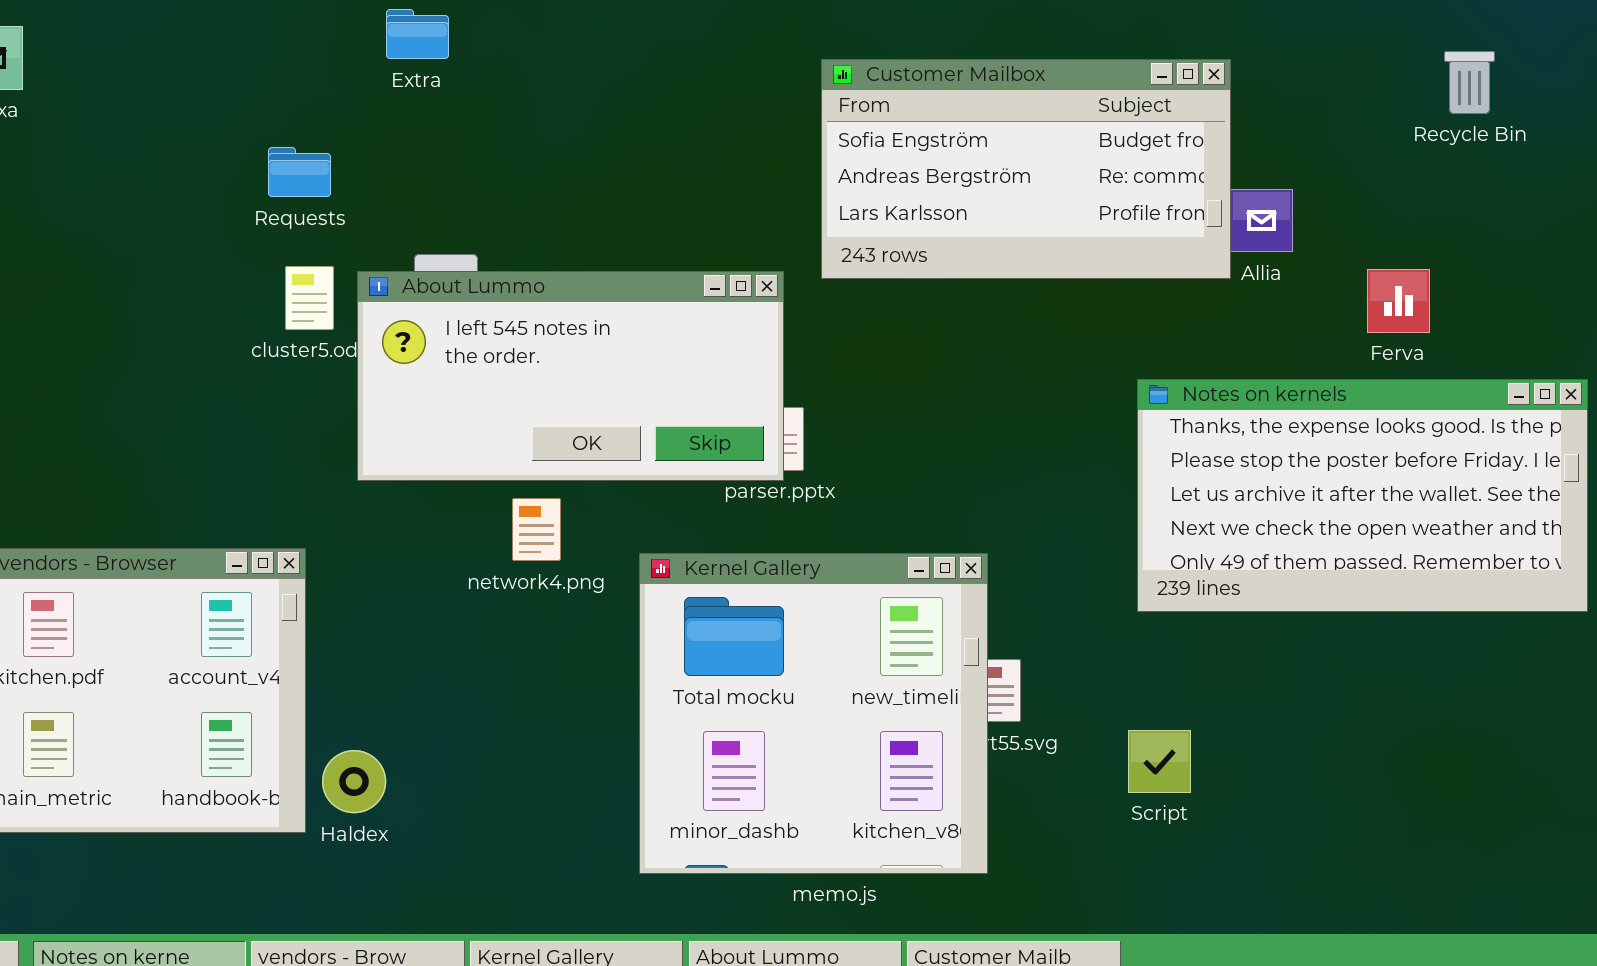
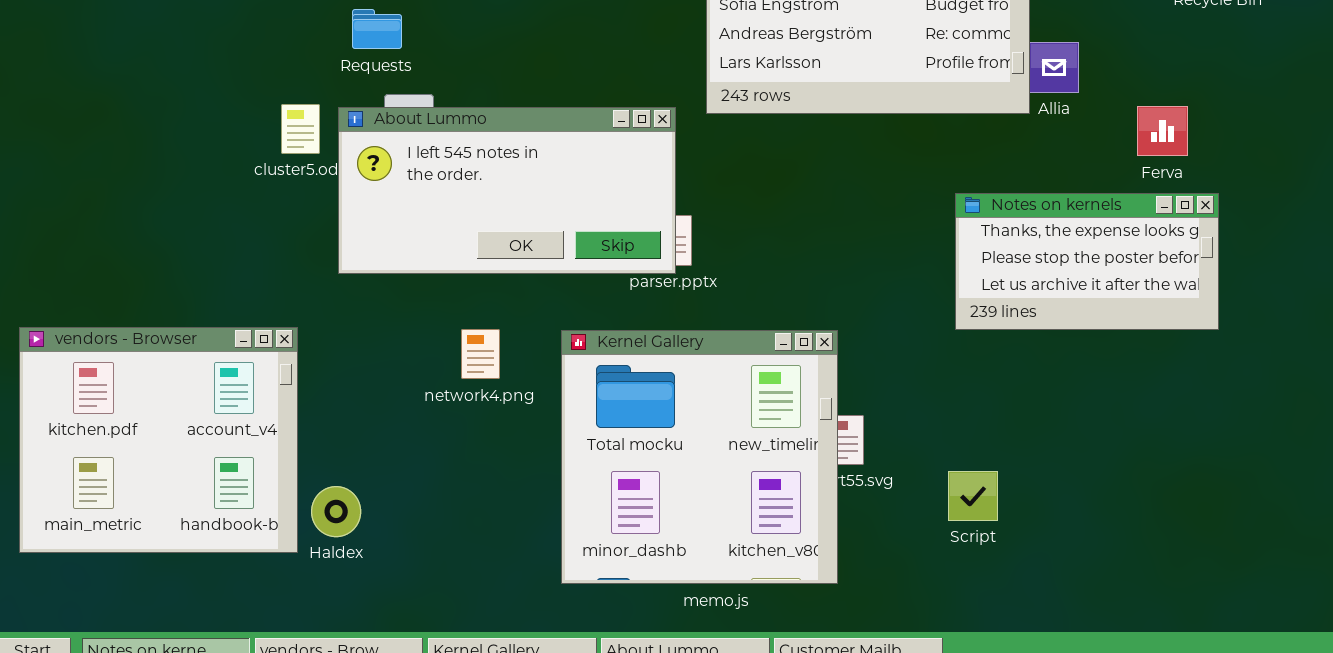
Requests: [268,147,331,197] -> [352,9,402,49], moved
Notes on kernels: [1137,379,1588,612] -> [955,193,1219,330], resized
network4.png: [512,498,561,561] -> [461,329,500,379], moved

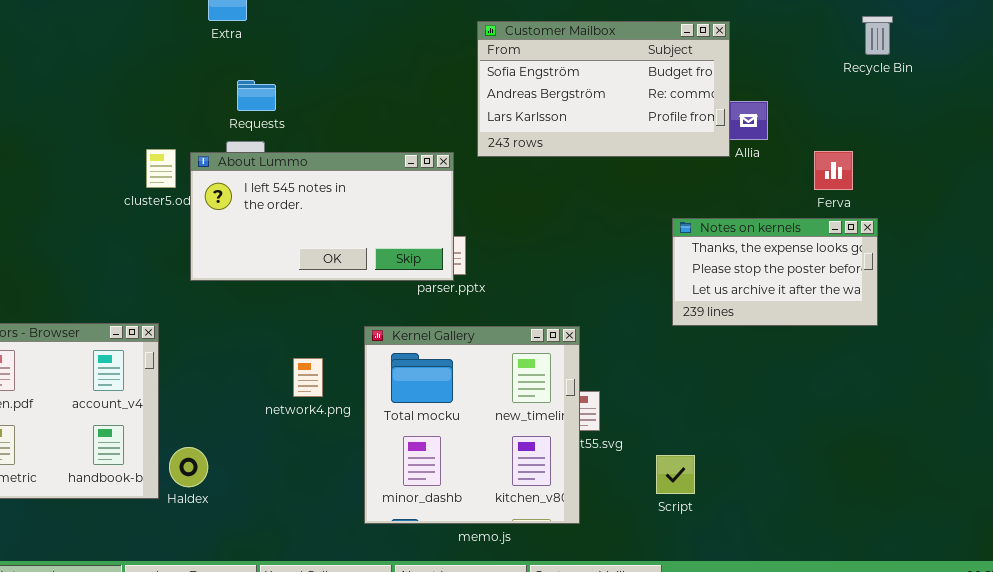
Requests: [352,9,402,49] -> [237,80,276,111], moved
network4.png: [461,329,500,379] -> [293,358,323,397], moved
Script: [948,471,998,521] -> [656,455,695,494], moved

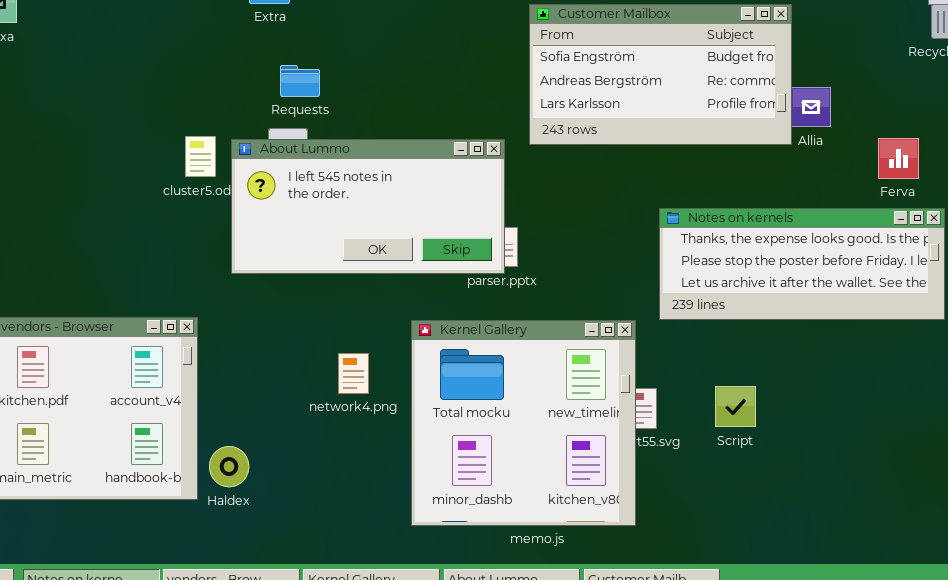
Notes on kernels: [672,218,878,326] -> [659,208,945,320], resized
Script: [656,455,695,494] -> [715,386,756,427], moved

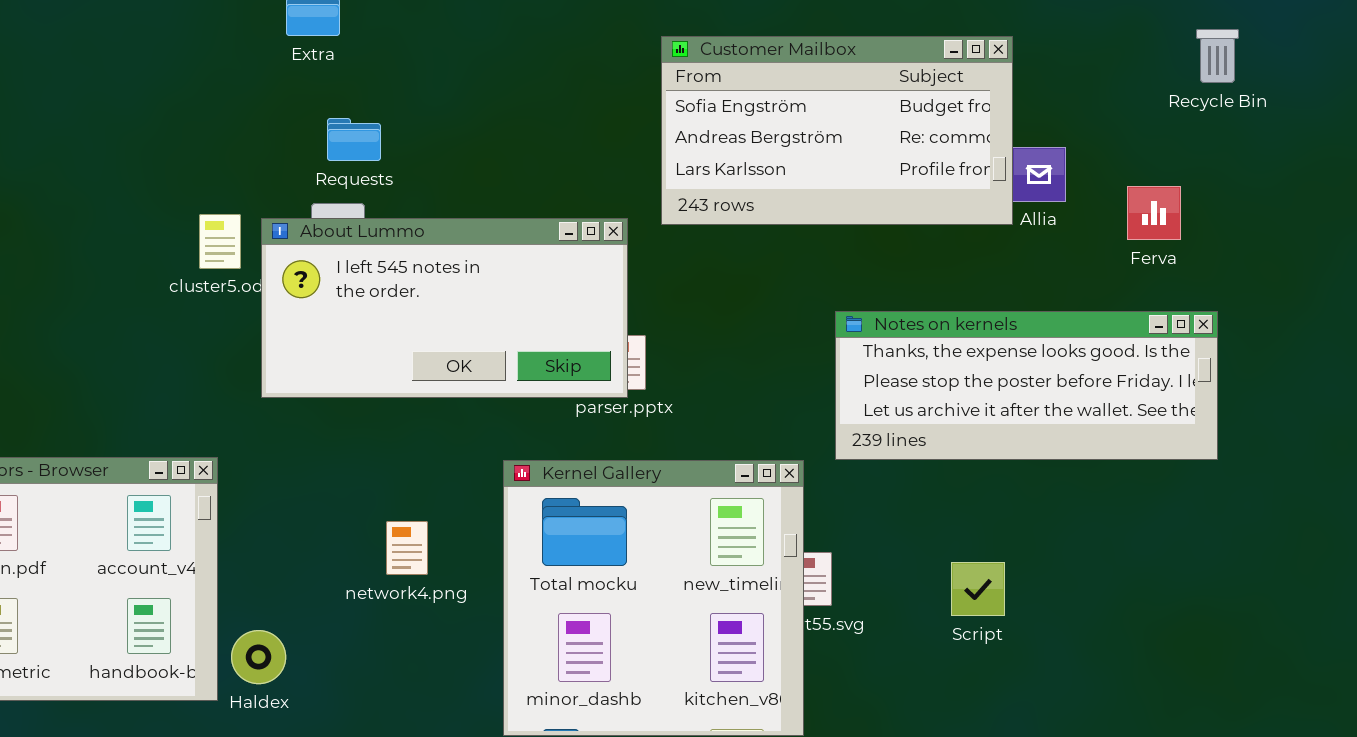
Ferva: [878,138,919,179] -> [1127,186,1181,240], moved
network4.png: [338,353,369,394] -> [386,521,428,575], moved
Script: [715,386,756,427] -> [951,562,1005,616], moved

